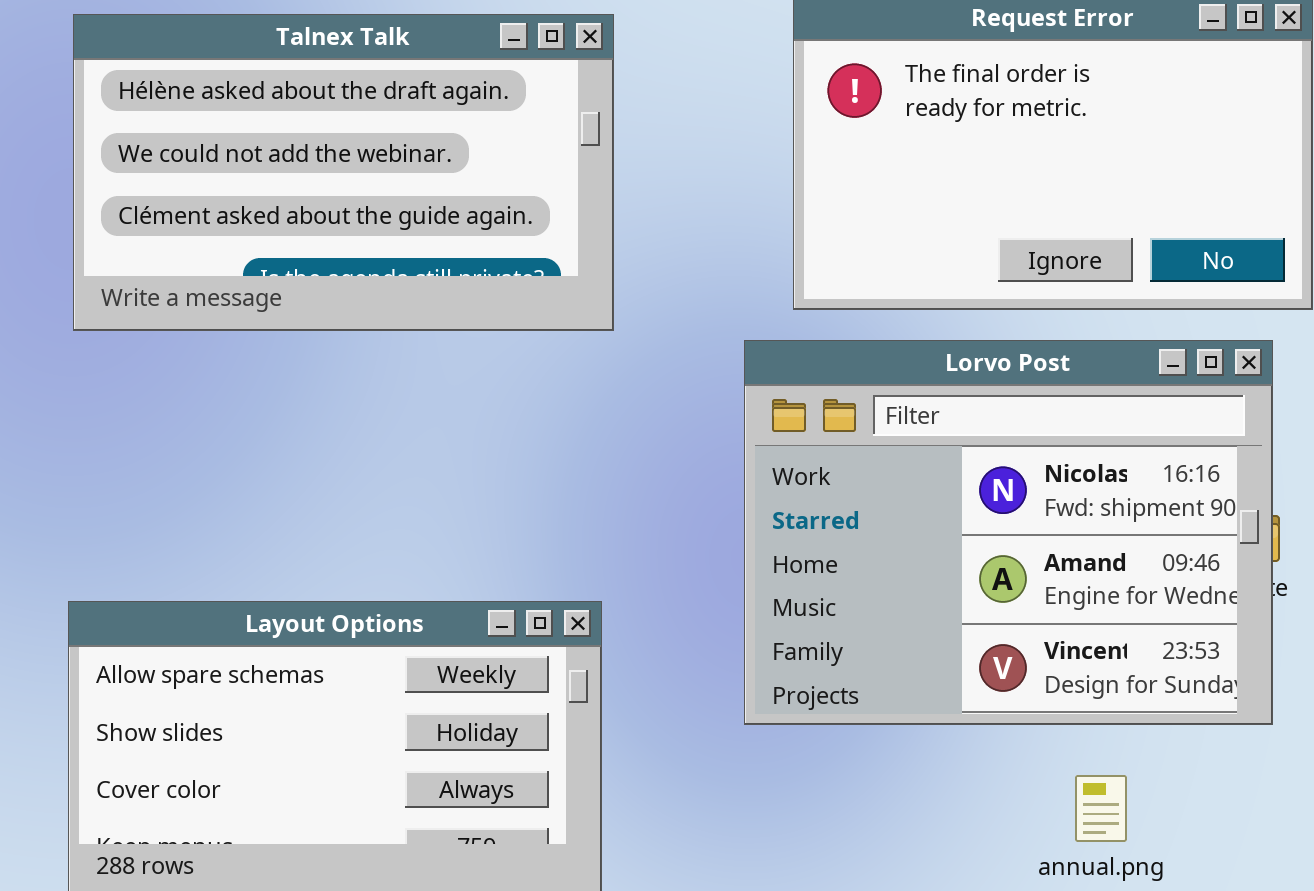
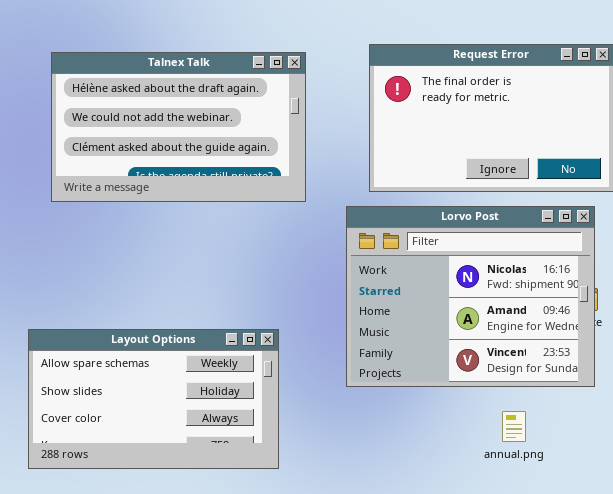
Talnex Talk: [73,14,614,331] -> [51,52,306,202], moved

